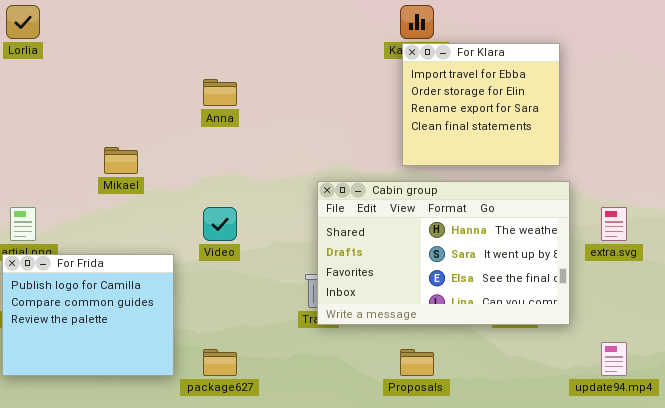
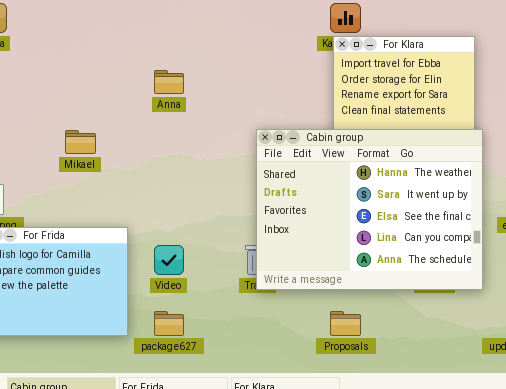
Cabin group: [317,181,570,325] -> [256,129,483,290], resized
Video: [203,207,237,241] -> [154,245,184,275], moved

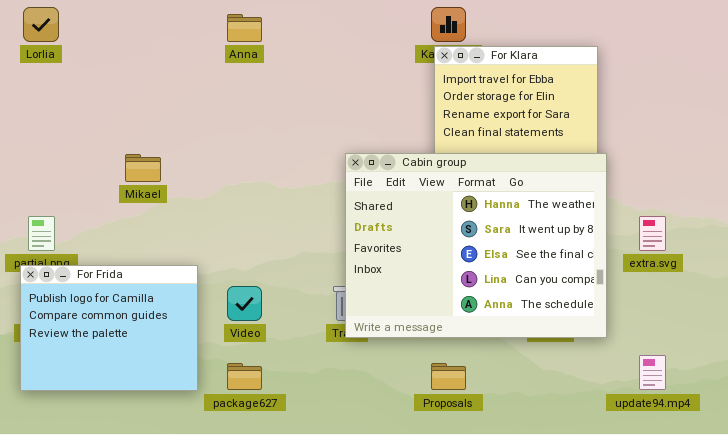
Anna: [154,70,184,94] -> [227,14,262,42], moved

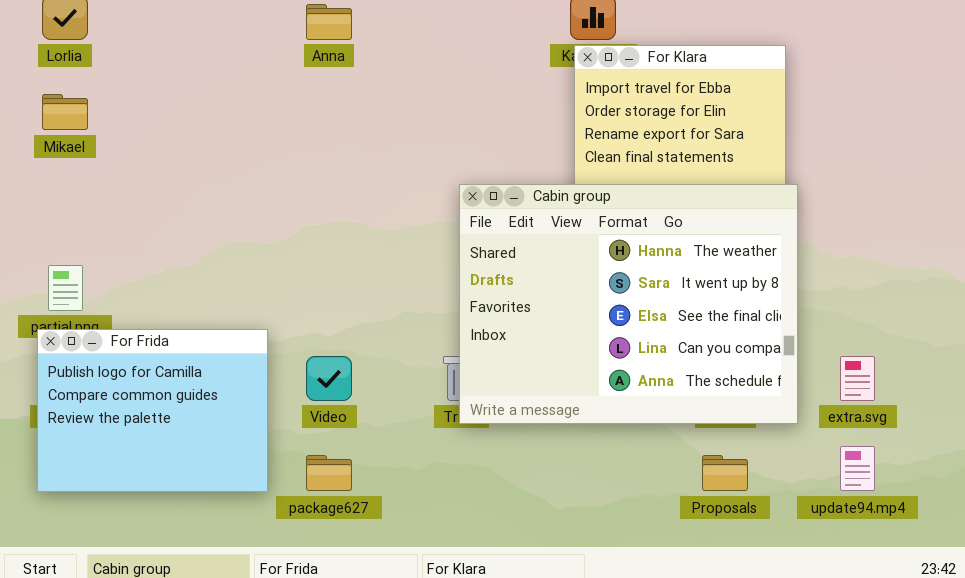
Mikael: [125,154,161,182] -> [42,94,88,130], moved
extra.svg: [639,216,666,251] -> [840,356,875,401], moved
Proposals: [431,363,466,390] -> [702,455,748,491], moved

